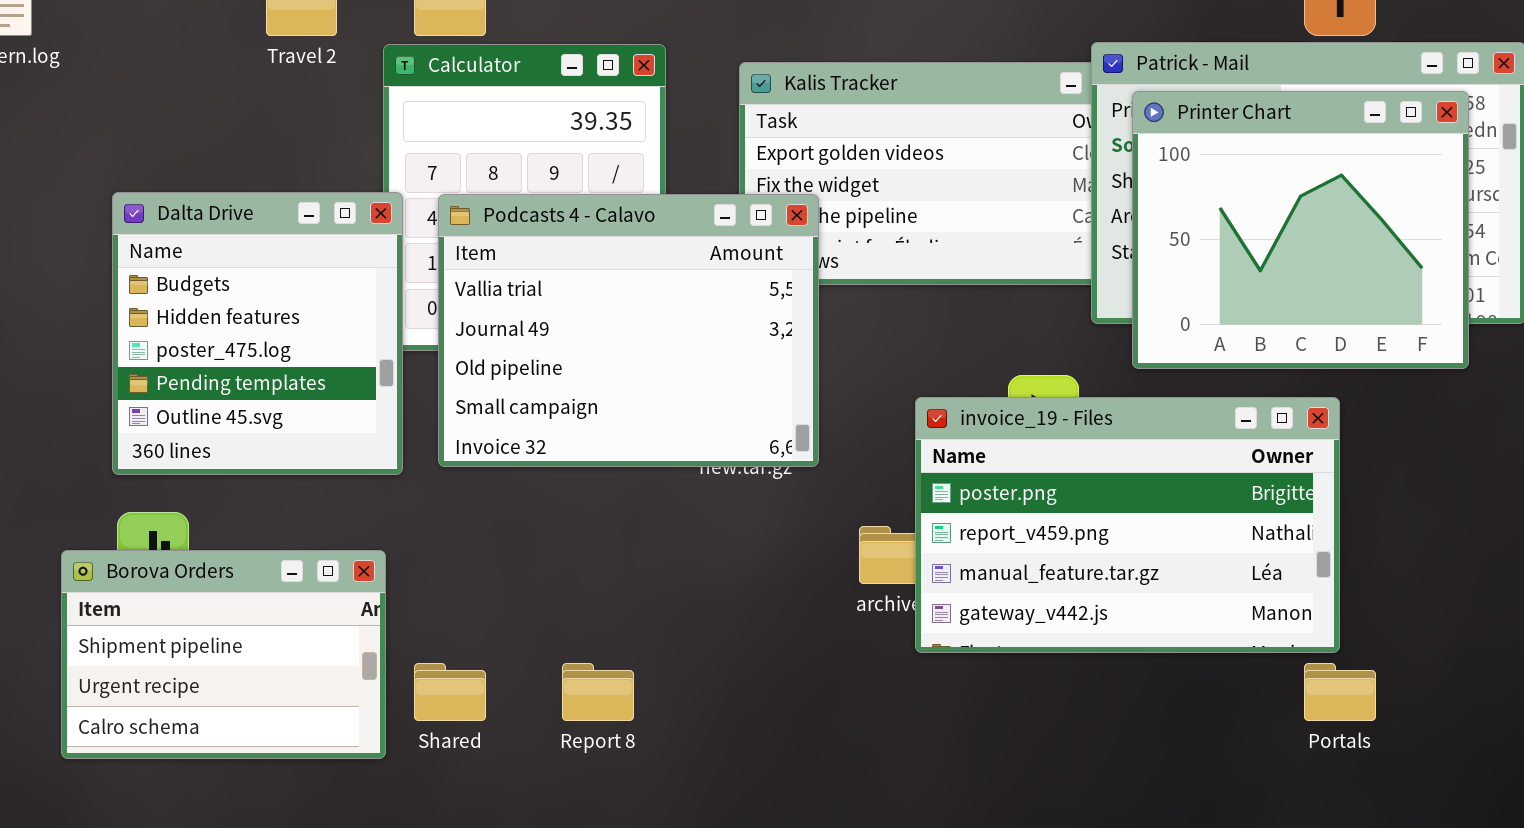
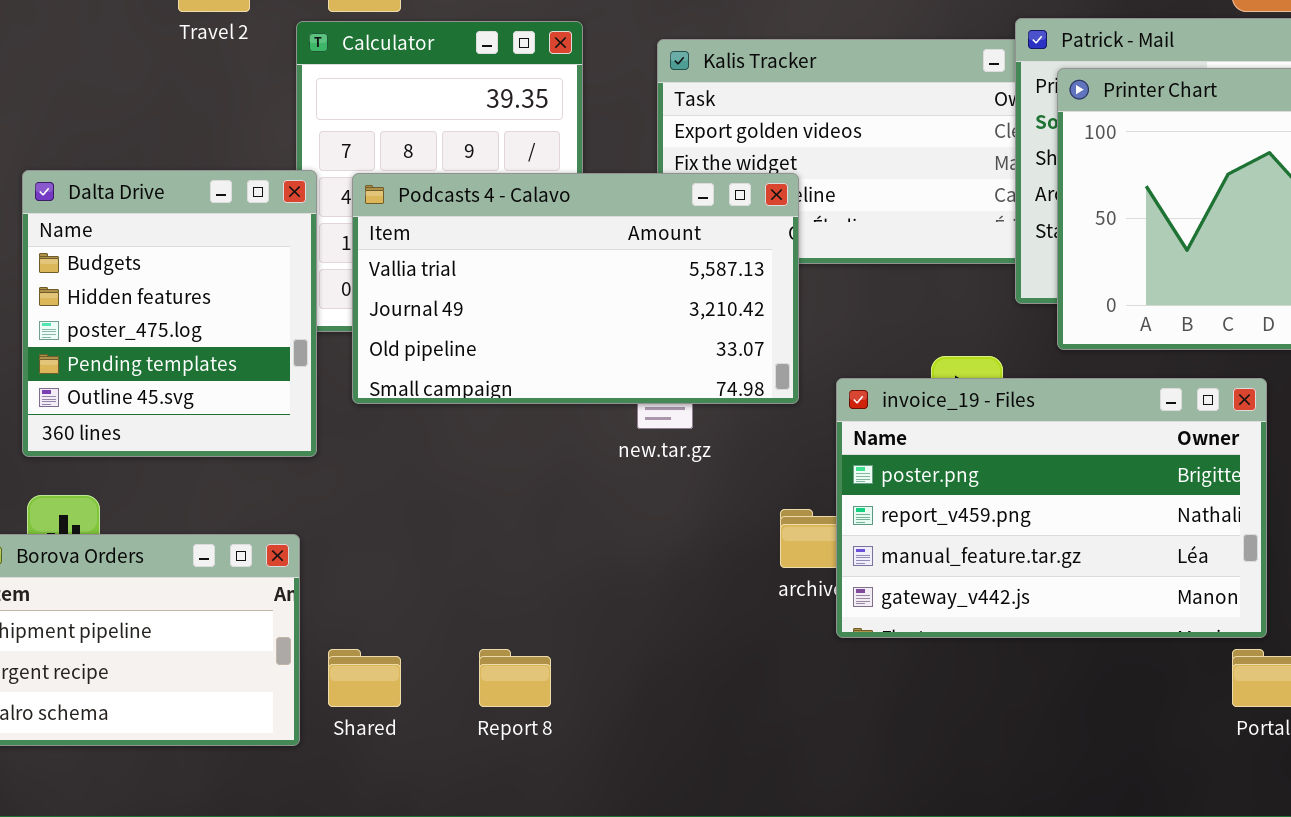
Podcasts 4 - Calavo: [438,194,819,467] -> [352,173,799,404], resized

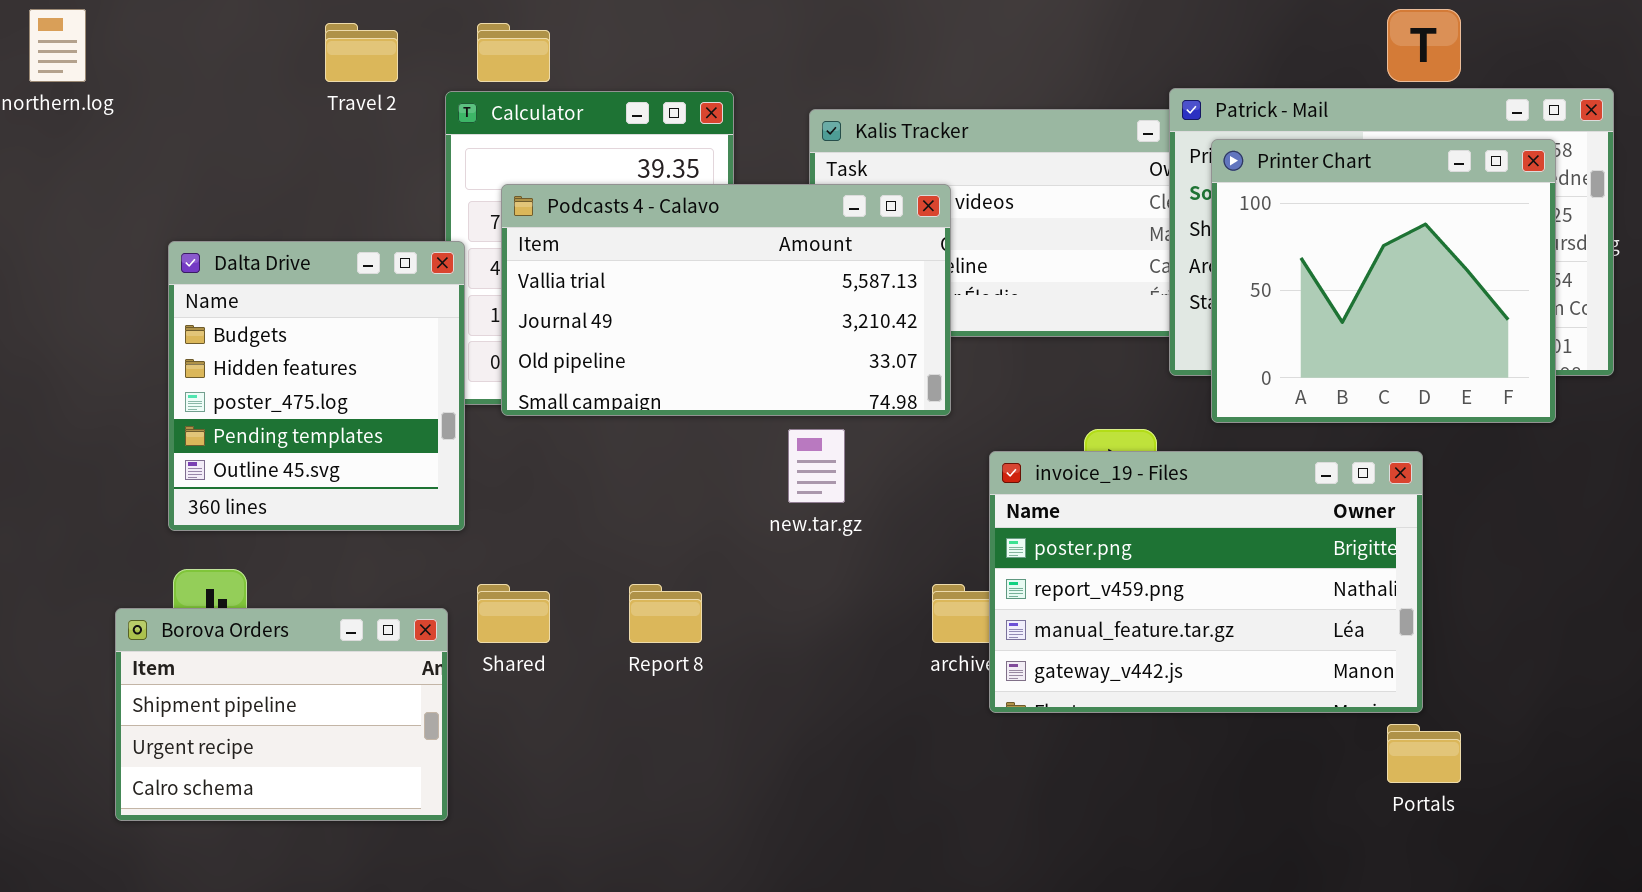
Podcasts 4 - Calavo: [352,173,799,404] -> [501,184,951,416], moved
Shared: [328,649,401,707] -> [477,584,550,643], moved
Report 8: [479,649,551,707] -> [629,584,702,643], moved

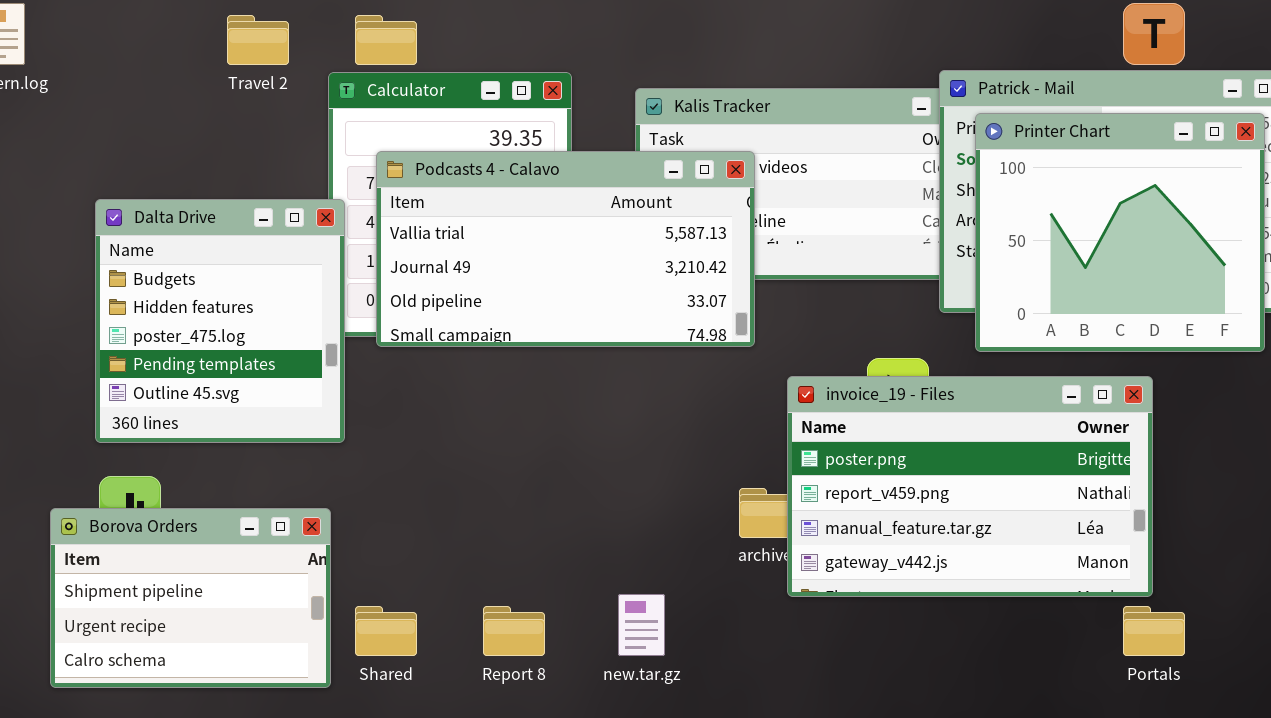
new.tar.gz: [788,429,845,503] -> [618,594,665,656], moved
Shared: [477,584,550,643] -> [355,606,417,656], moved
Report 8: [629,584,702,643] -> [483,606,545,656], moved

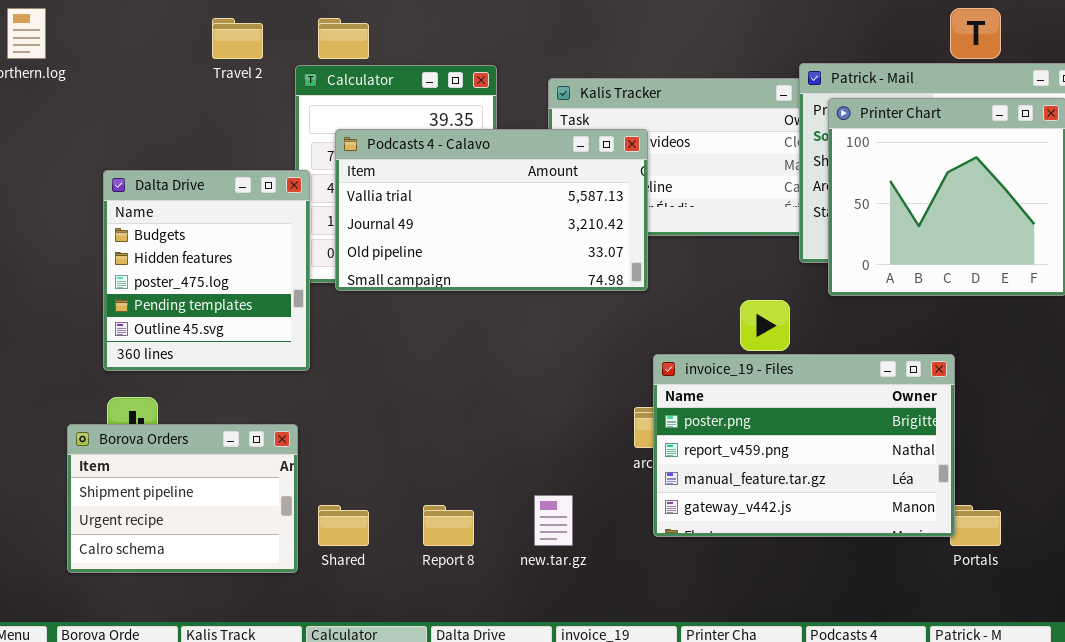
invoice_19 - Files: [787,376,1153,597] -> [653,354,955,537], moved

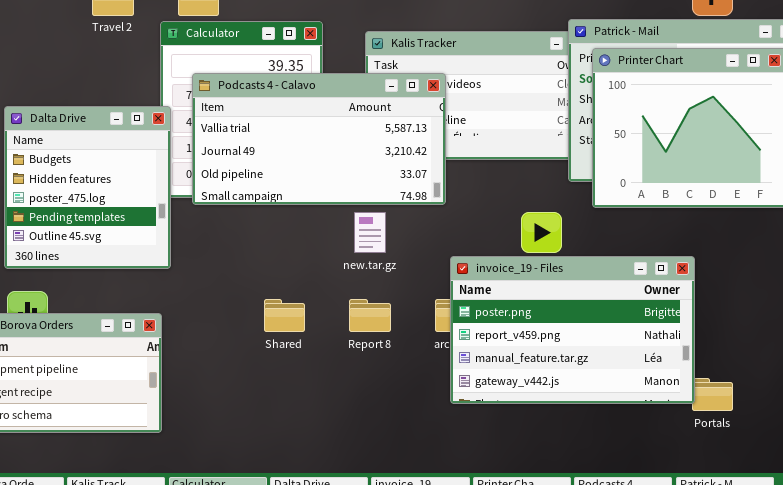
new.tar.gz: [534,495,573,546] -> [354,212,386,253], moved
Shared: [318,505,369,546] -> [264,299,305,332], moved
Report 8: [423,505,474,546] -> [349,299,391,332], moved

